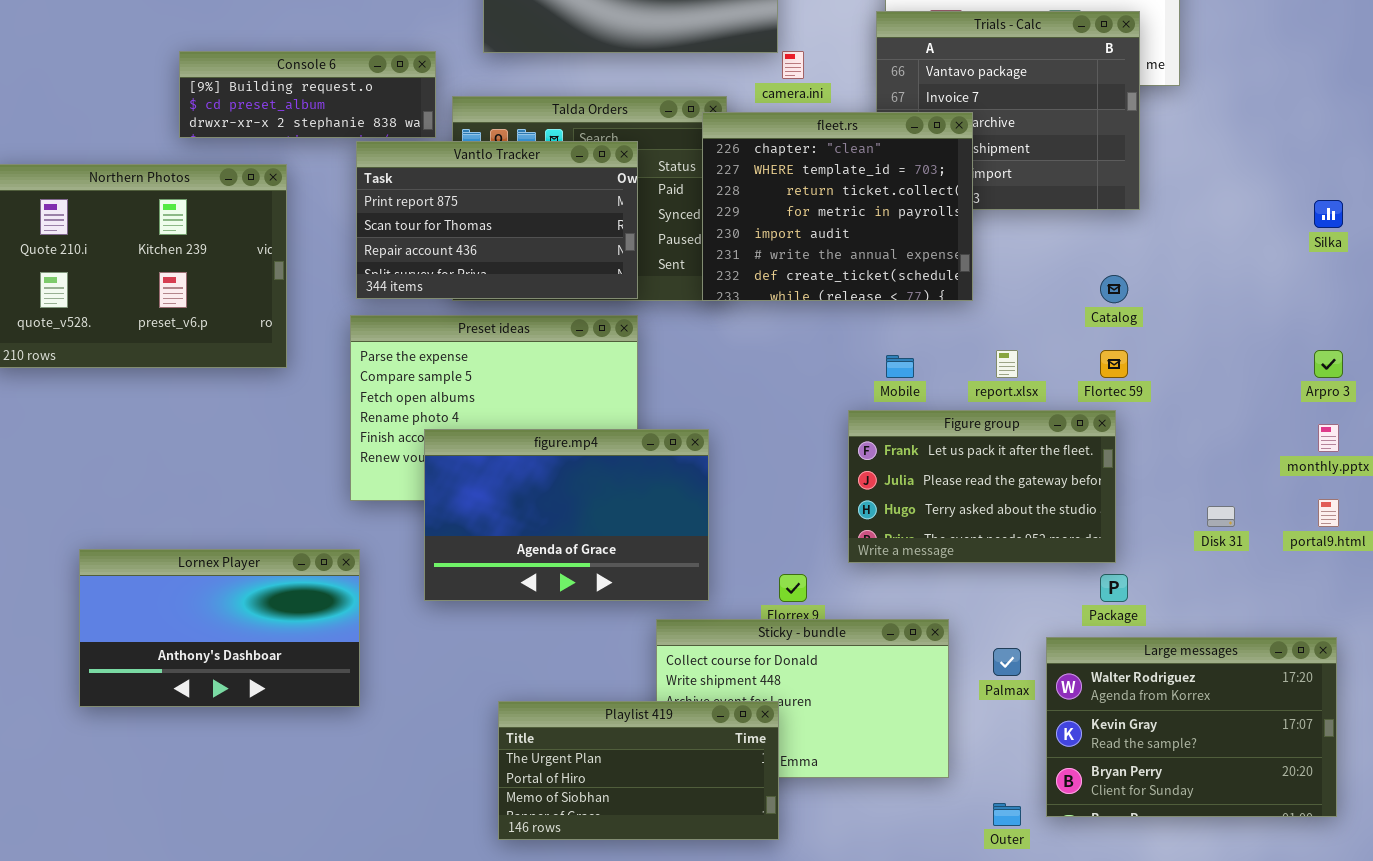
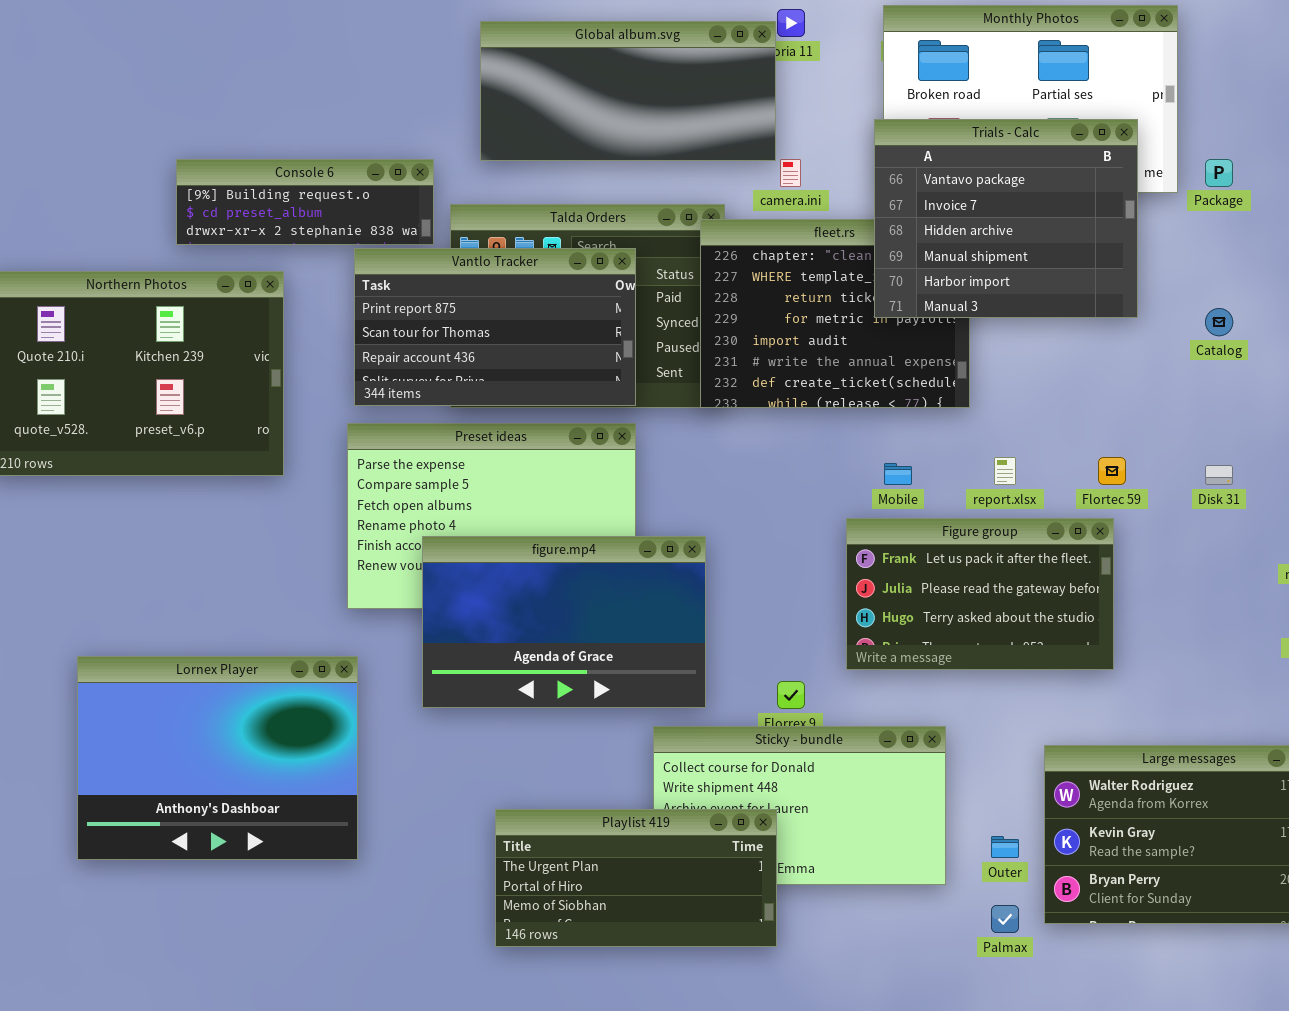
Trials - Calc: [876,11,1140,210] -> [874,119,1138,318], raised
Catalog: [1100,275,1128,303] -> [1205,308,1233,336], moved
Disk 31: [1207,506,1235,527] -> [1205,465,1233,485], moved
Lornex Player: [79,549,360,707] -> [77,656,358,860], resized
Package: [1100,574,1128,602] -> [1205,159,1233,187], moved
Palmax: [993,648,1021,676] -> [991,905,1019,933], moved
Outer: [993,803,1021,826] -> [991,836,1019,858], moved

